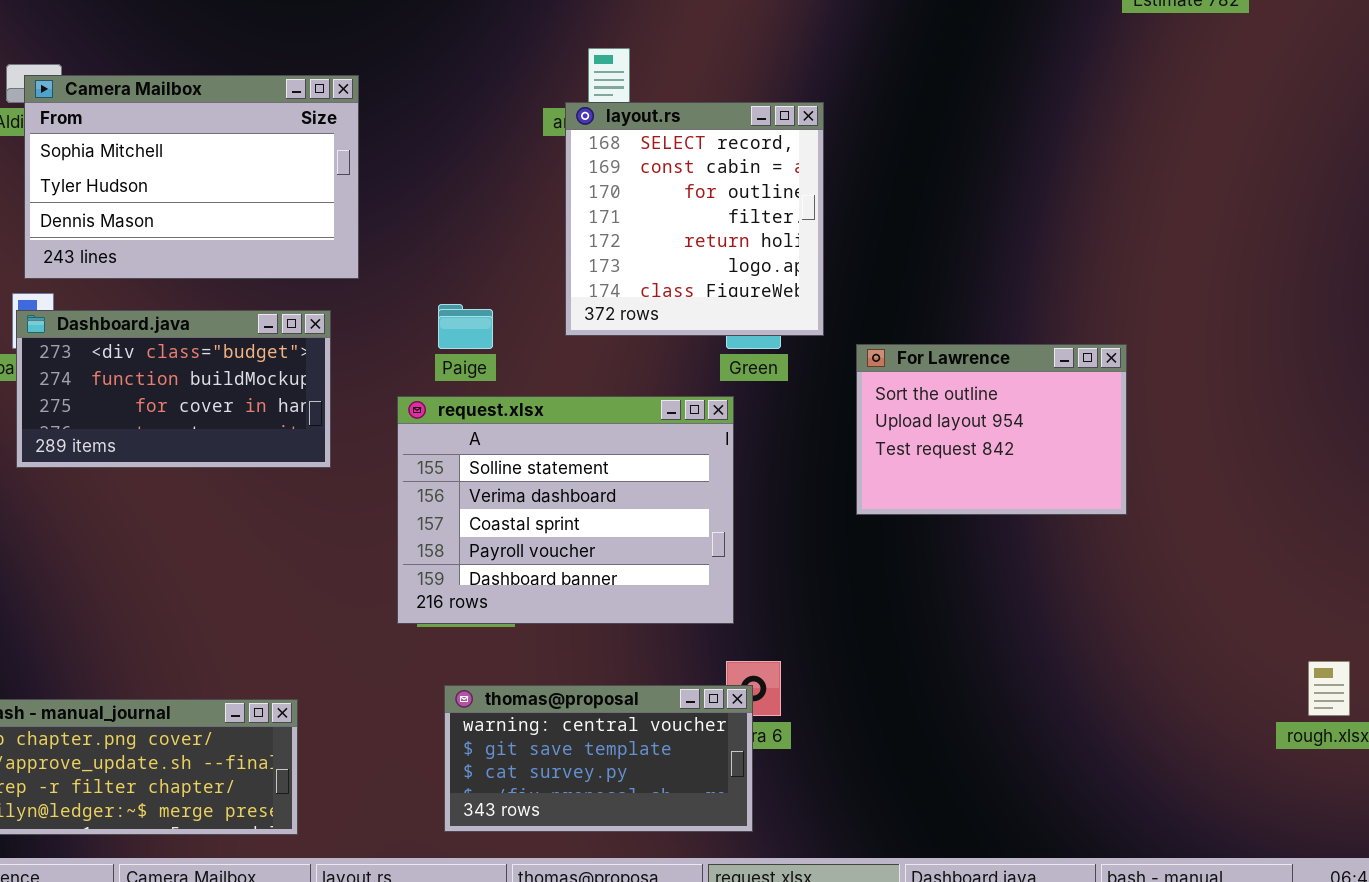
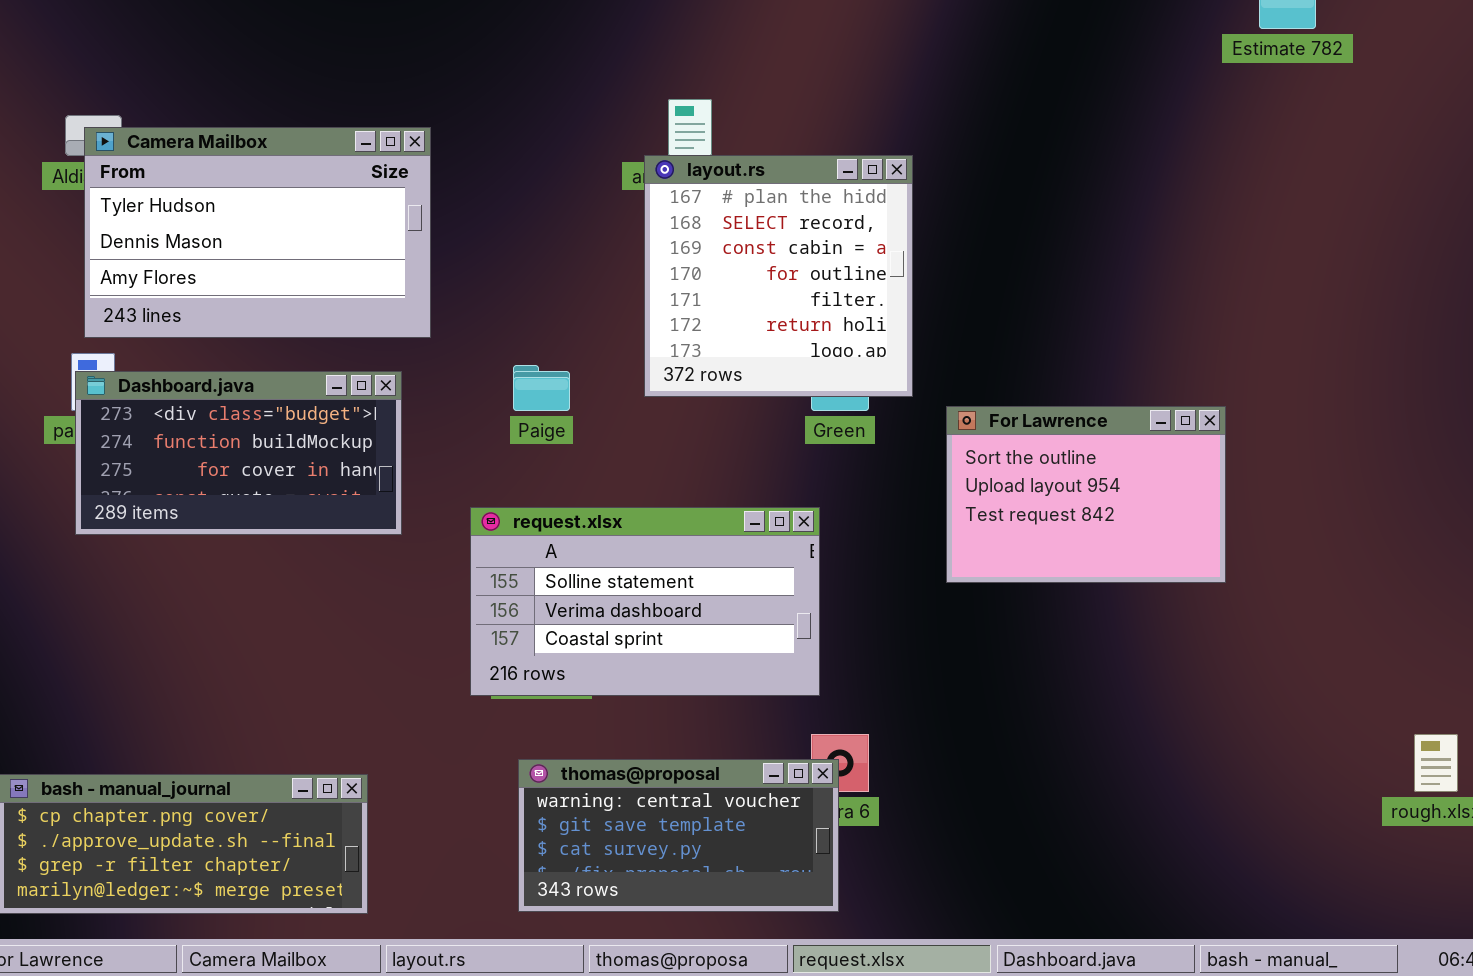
Camera Mailbox: [24,75,359,279] -> [84,127,431,338], scrolled down 1 row
layout.rs: [565,102,824,336] -> [644,155,913,397], scrolled up 1 row
request.xlsx: [397,396,734,624] -> [470,507,820,696], resized

